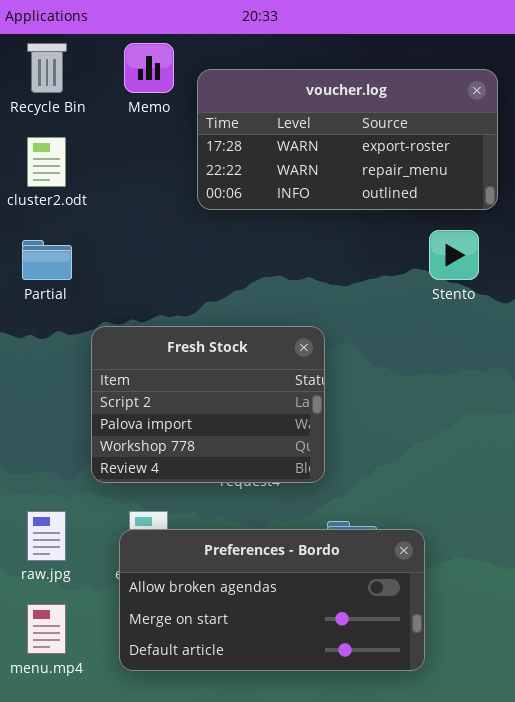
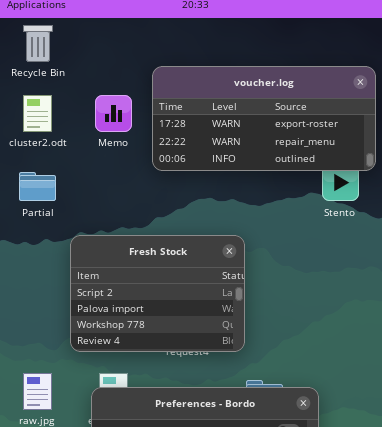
Memo: [124,43,174,93] -> [95,95,132,132], moved
voucher.log: [197,69,498,210] -> [152,66,376,171], moved

